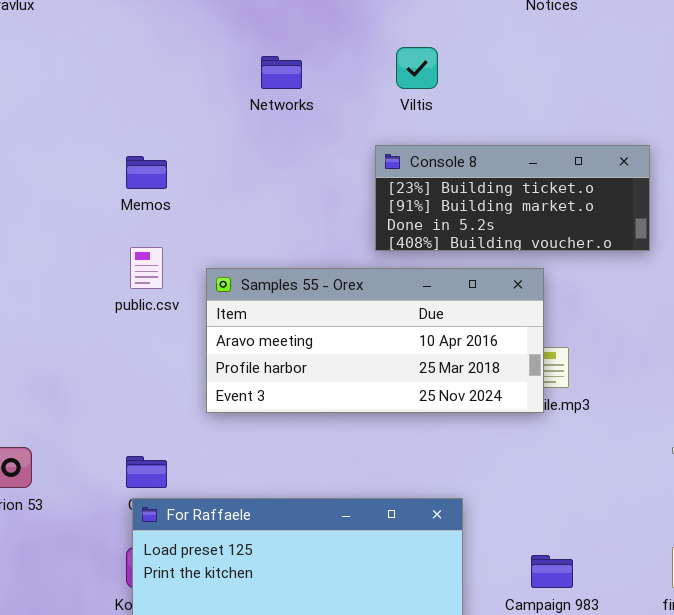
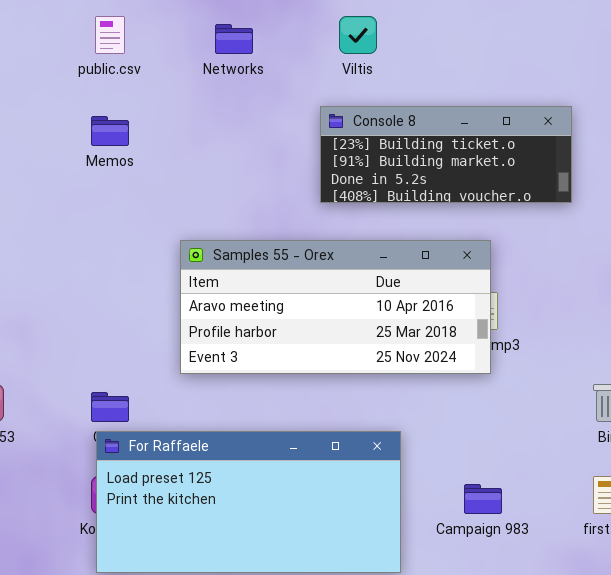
public.csv: [130,247,163,289] -> [95,16,125,54], moved
Samples 55 - Orex: [206,268,544,413] -> [180,240,491,374], moved

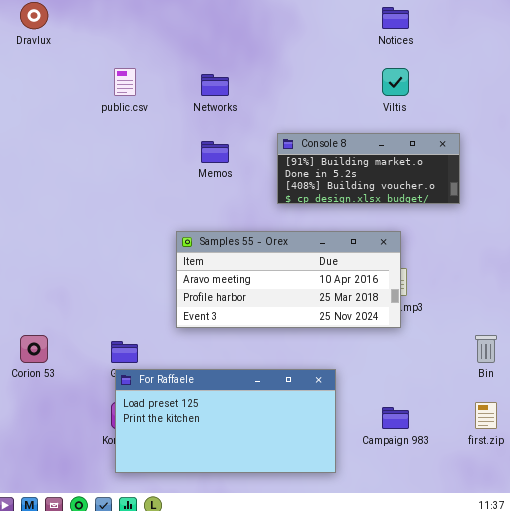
Viltis: [339,16,377,54] -> [382,68,409,96], moved
Console 8: [320,106,572,203] -> [277,133,460,204], scrolled down 1 row
Memos: [91,116,129,146] -> [201,141,229,163], moved

